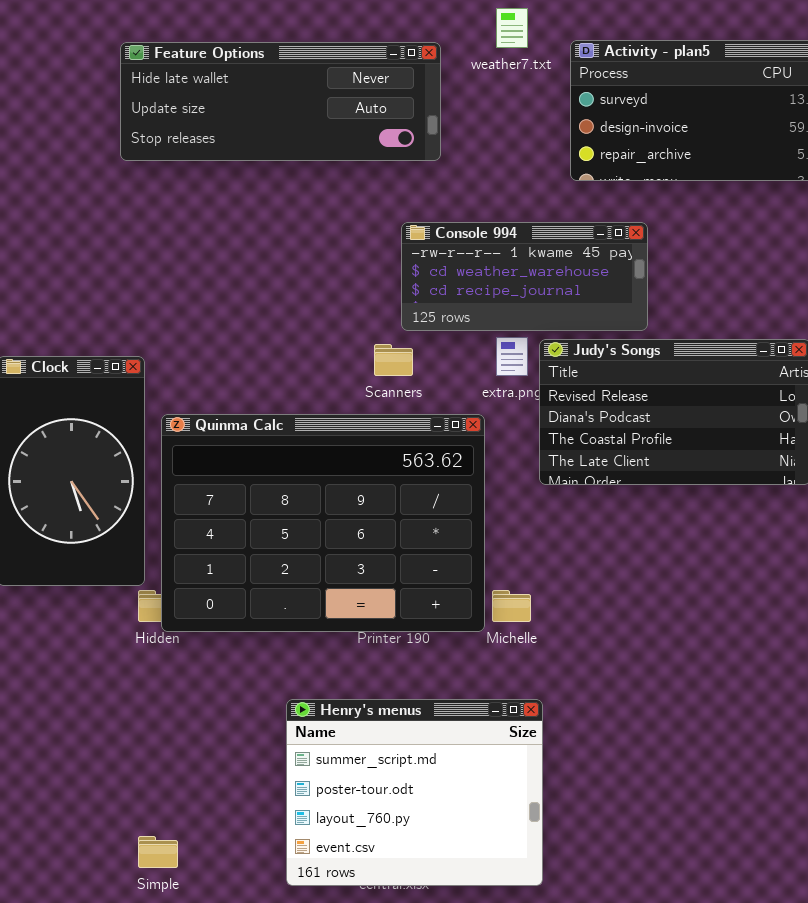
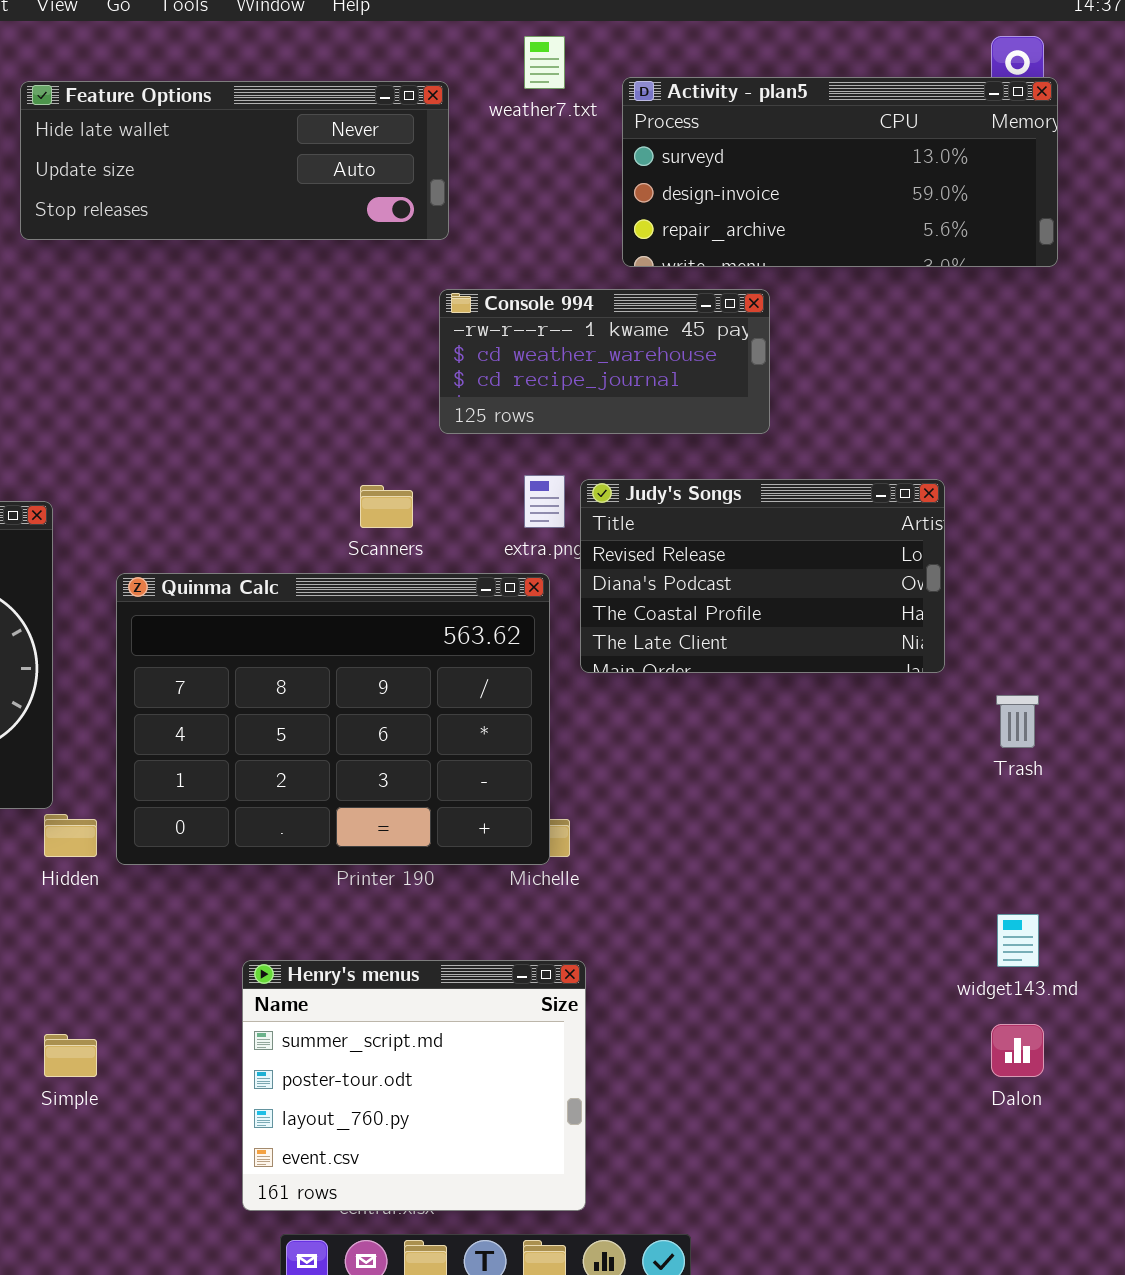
Console 994: [401,222,648,331] -> [439,289,770,434], moved
Quinma Calc: [161,414,485,632] -> [116,573,550,865], moved
Simple: [138,836,178,868] -> [44,1034,97,1077], moved

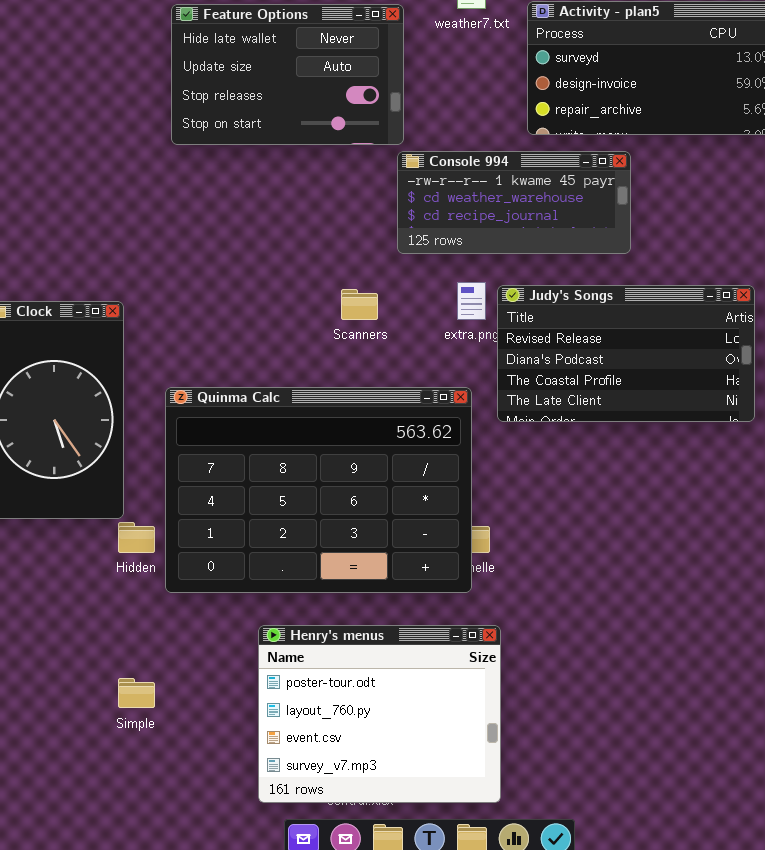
Feature Options: [20,81,449,240] -> [171,4,404,145], resized
Quinma Calc: [116,573,550,865] -> [165,387,472,593], moved
Henry's menus: [242,960,586,1211] -> [258,625,501,803], scrolled down 1 row

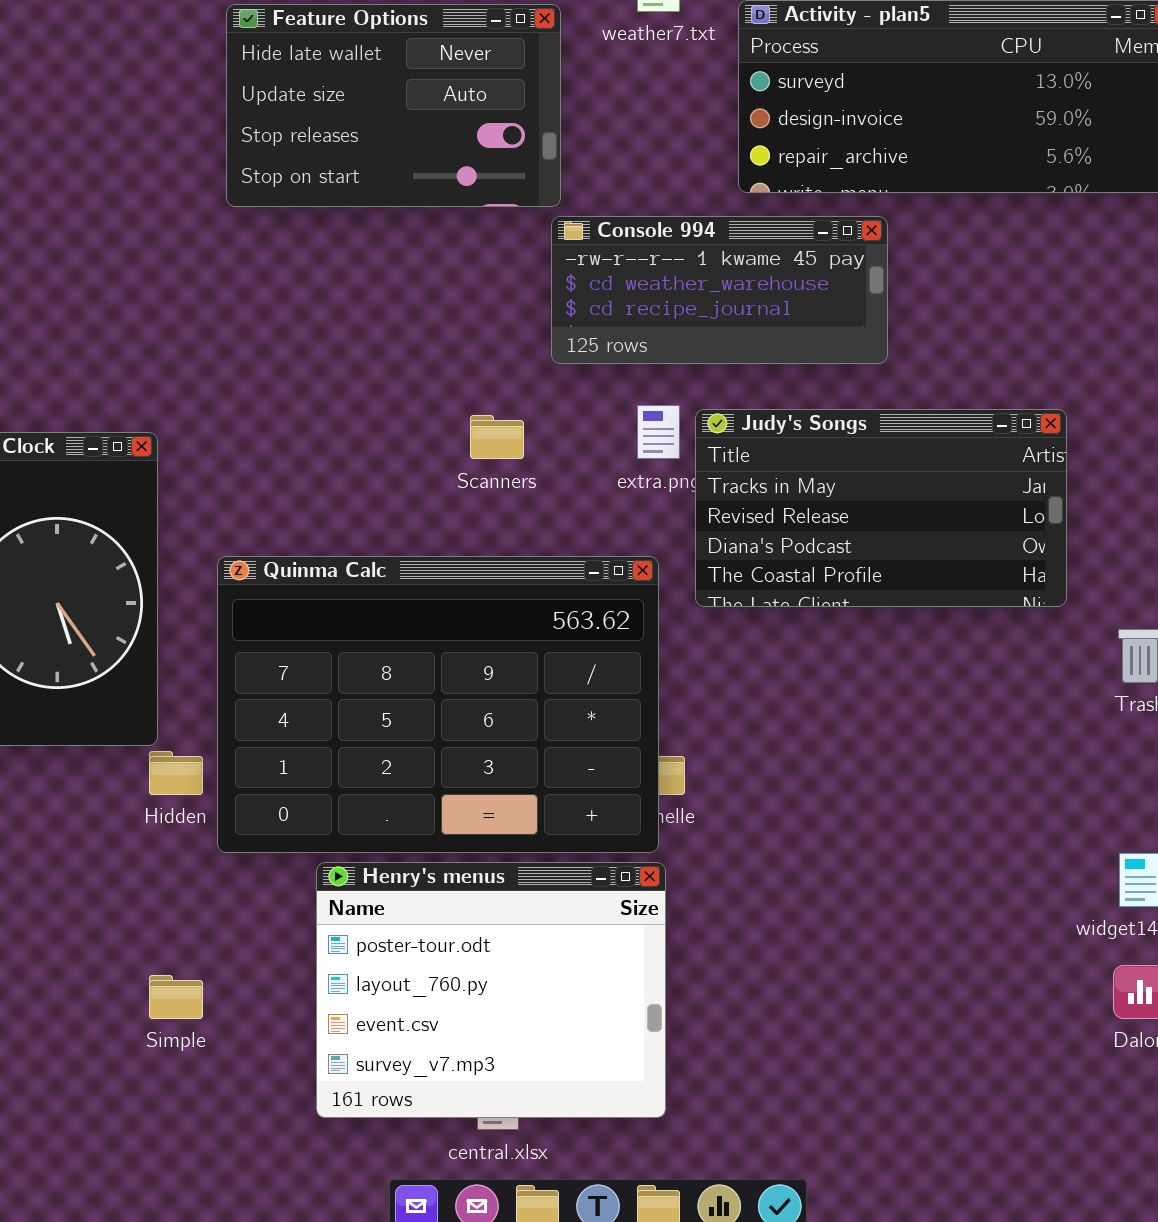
Judy's Songs: [497,285,755,422] -> [695,409,1067,607], scrolled up 1 row
Henry's menus: [258,625,501,803] -> [316,862,666,1118], moved

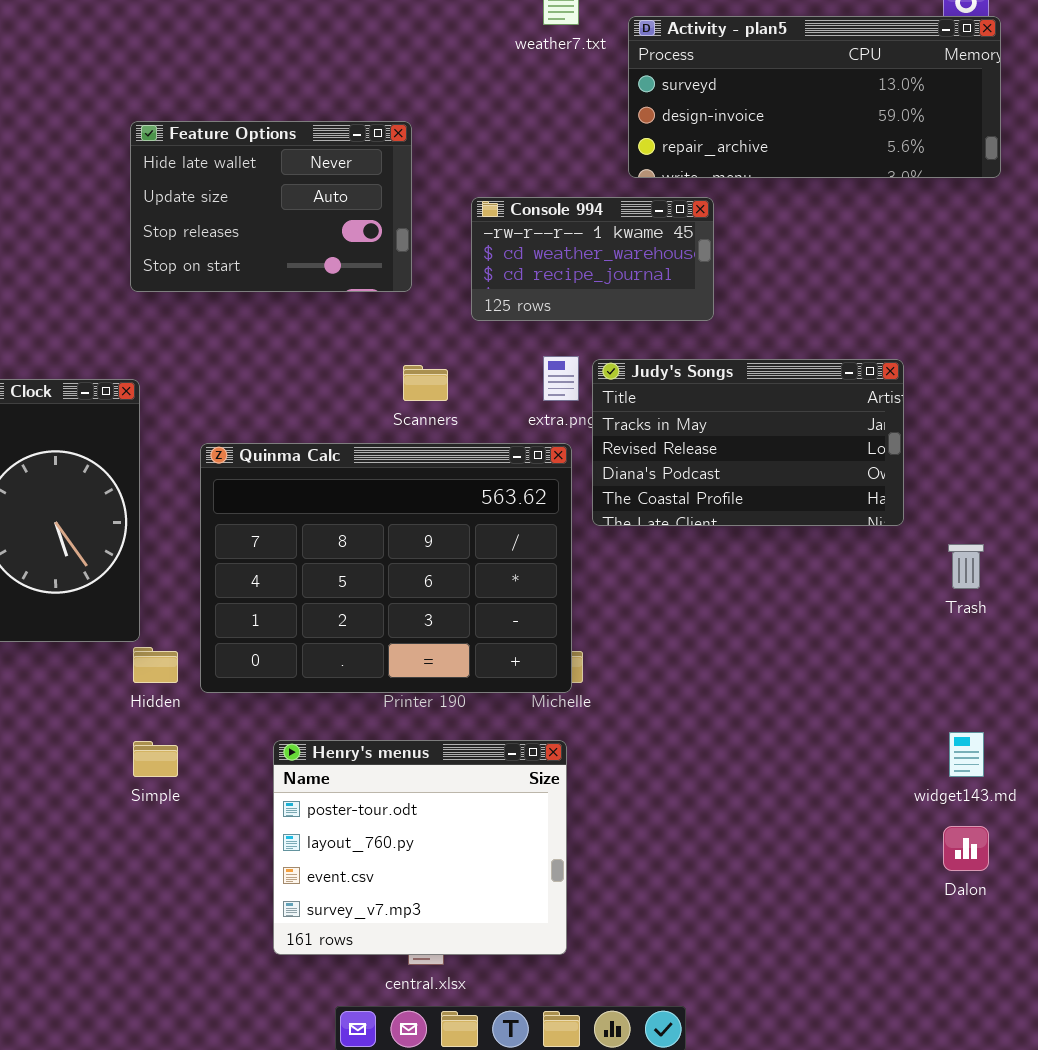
Feature Options: [226,4,561,207] -> [130,121,412,292], moved
Console 994: [551,216,888,364] -> [471,197,714,321], resized
Quinma Calc: [217,556,659,853] -> [200,443,572,693], moved
Simple: [149,975,203,1019] -> [133,741,178,777], moved

